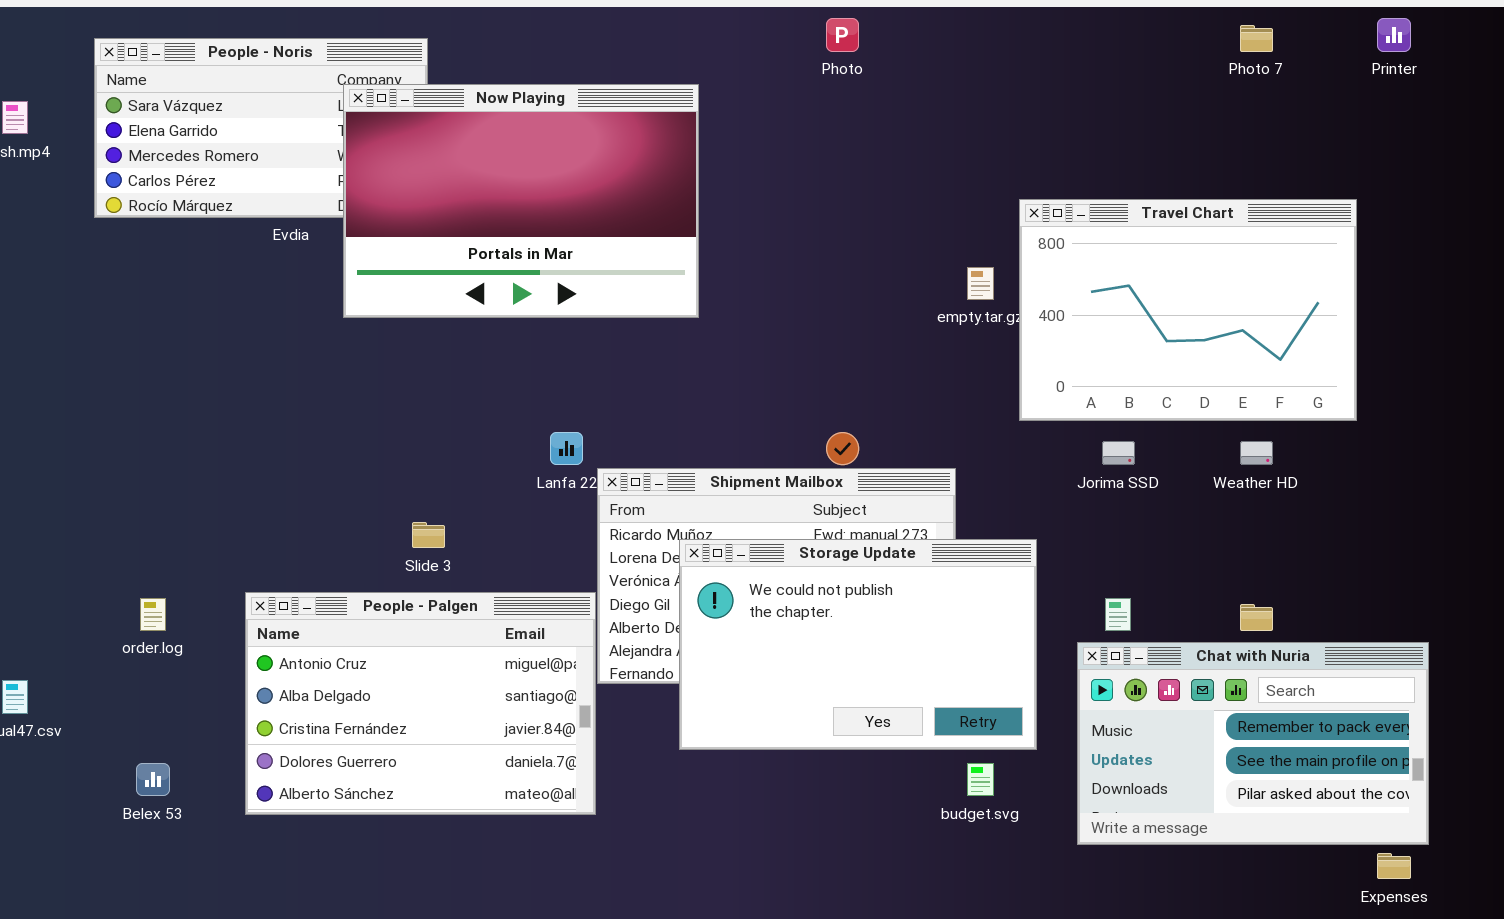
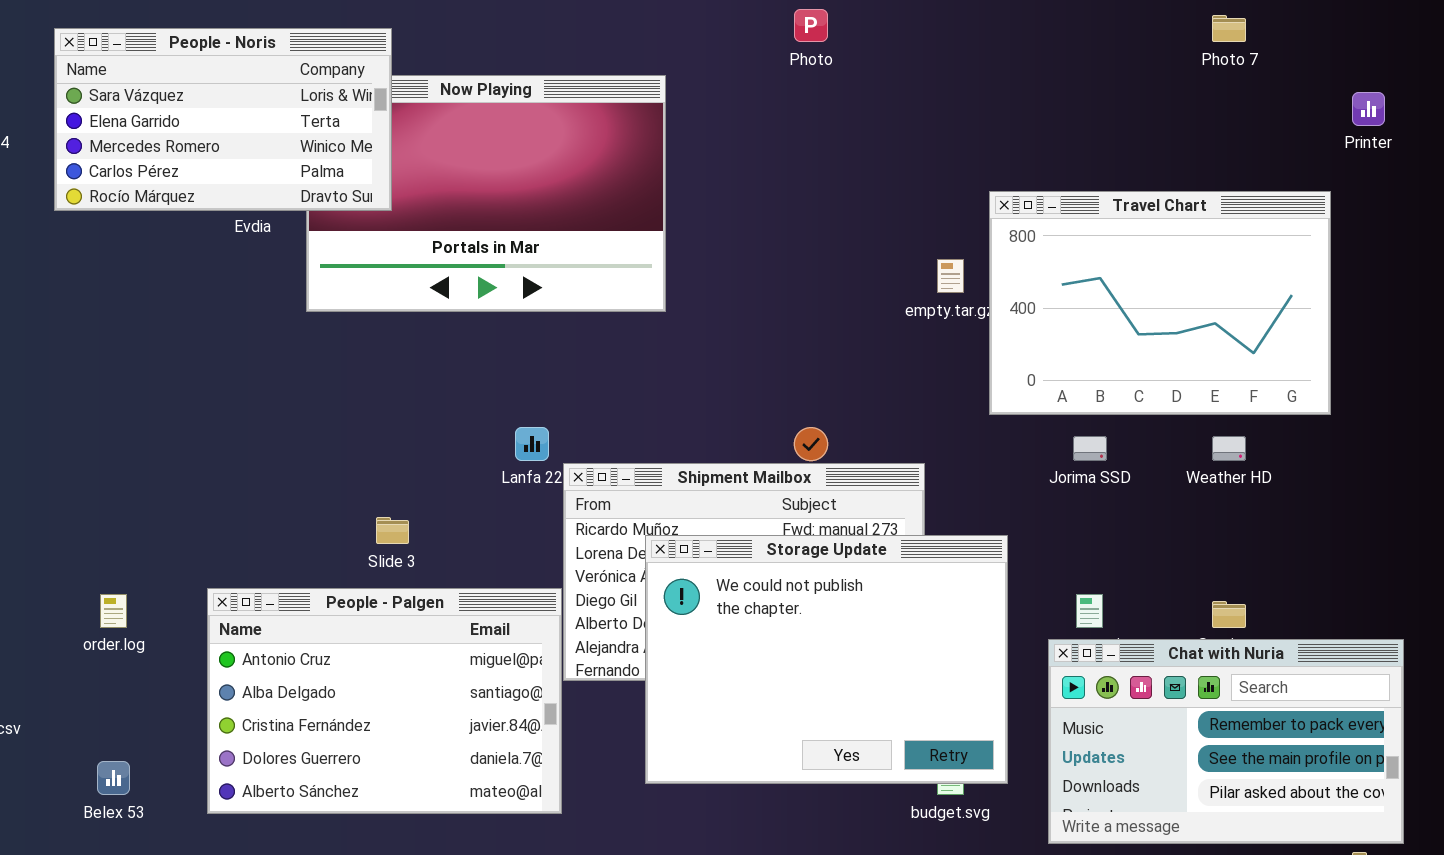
Printer: [1377,18,1411,52] -> [1352,92,1385,126], moved
People - Noris: [94,38,428,218] -> [54,28,392,211], raised
Storage Update: [679,539,1037,750] -> [645,535,1008,784], resized

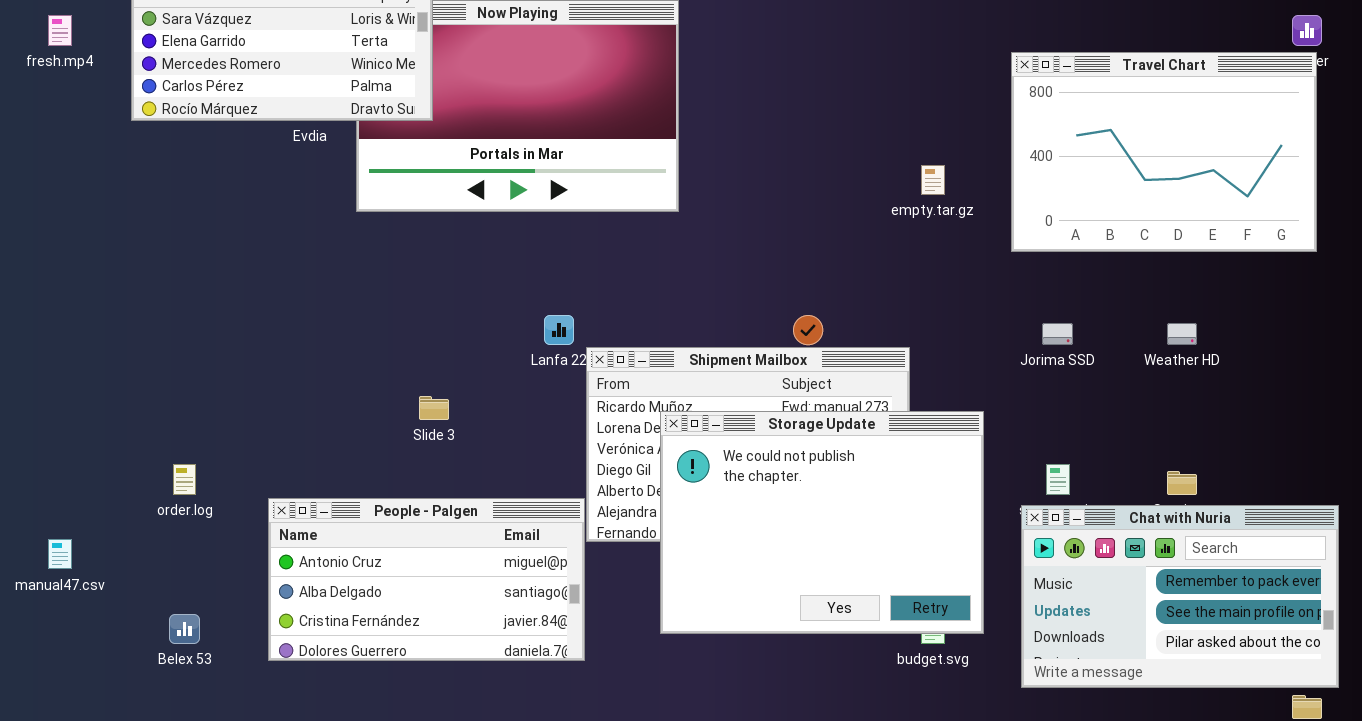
Travel Chart: [989,191,1331,415] -> [1011,52,1317,252], moved
People - Palgen: [207,588,562,814] -> [268,498,585,661], resized

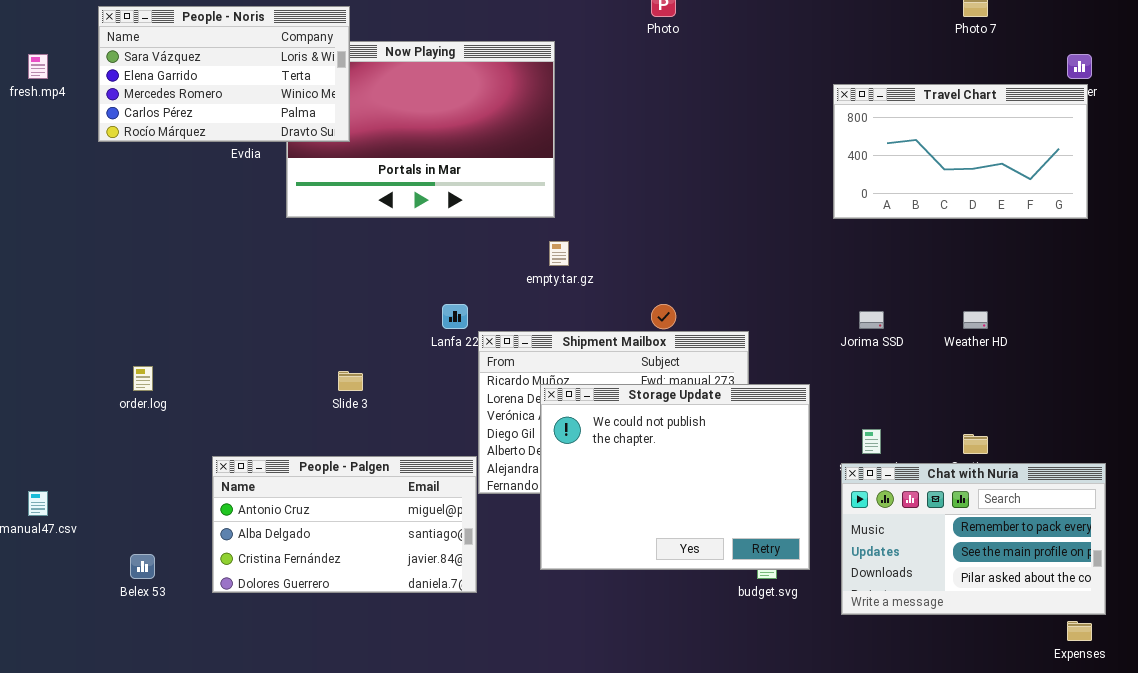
Travel Chart: [1011,52,1317,252] -> [833,84,1088,219], resized
empty.tar.gz: [921,165,945,195] -> [549,241,569,266], moved
order.log: [173,464,196,495] -> [133,366,153,391], moved

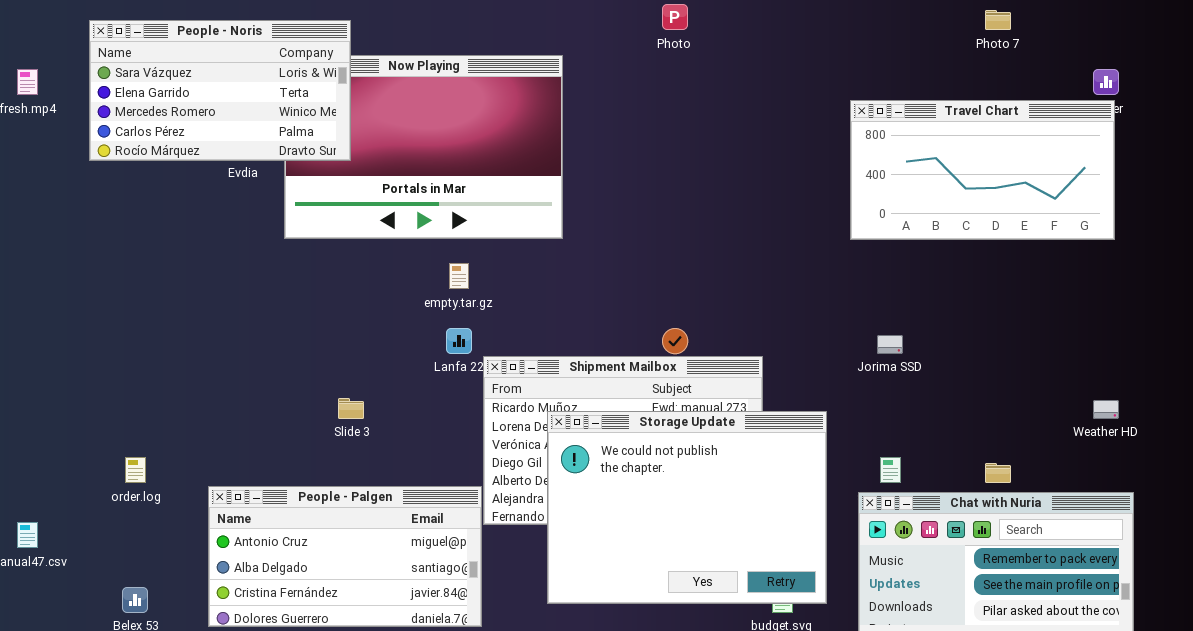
empty.tar.gz: [549,241,569,266] -> [449,263,469,289], moved
Weather HD: [963,311,988,329] -> [1093,400,1119,419], moved
order.log: [133,366,153,391] -> [125,457,146,483], moved

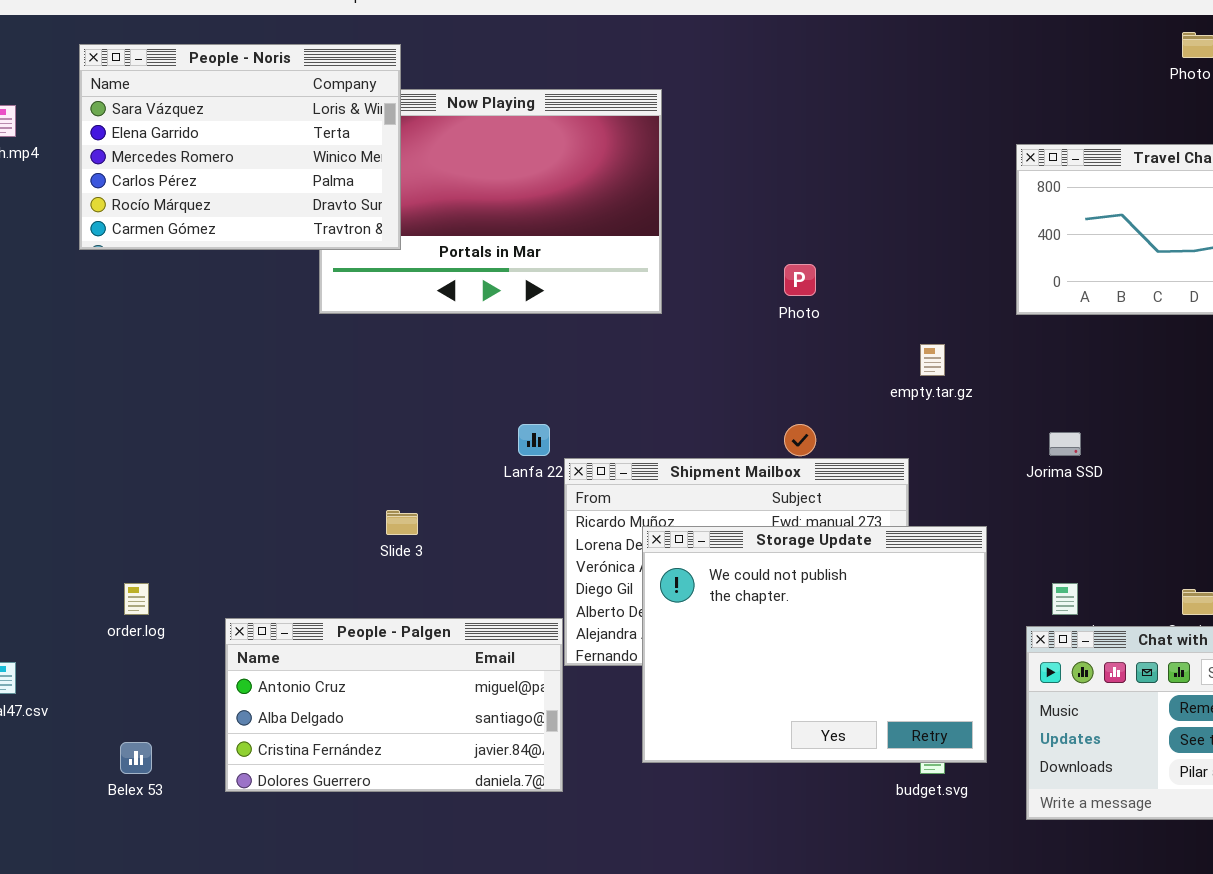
Photo: [662,4,688,30] -> [784,264,816,296], moved
People - Noris: [89,20,351,161] -> [79,44,401,250], resized
empty.tar.gz: [449,263,469,289] -> [920,344,945,376], moved

